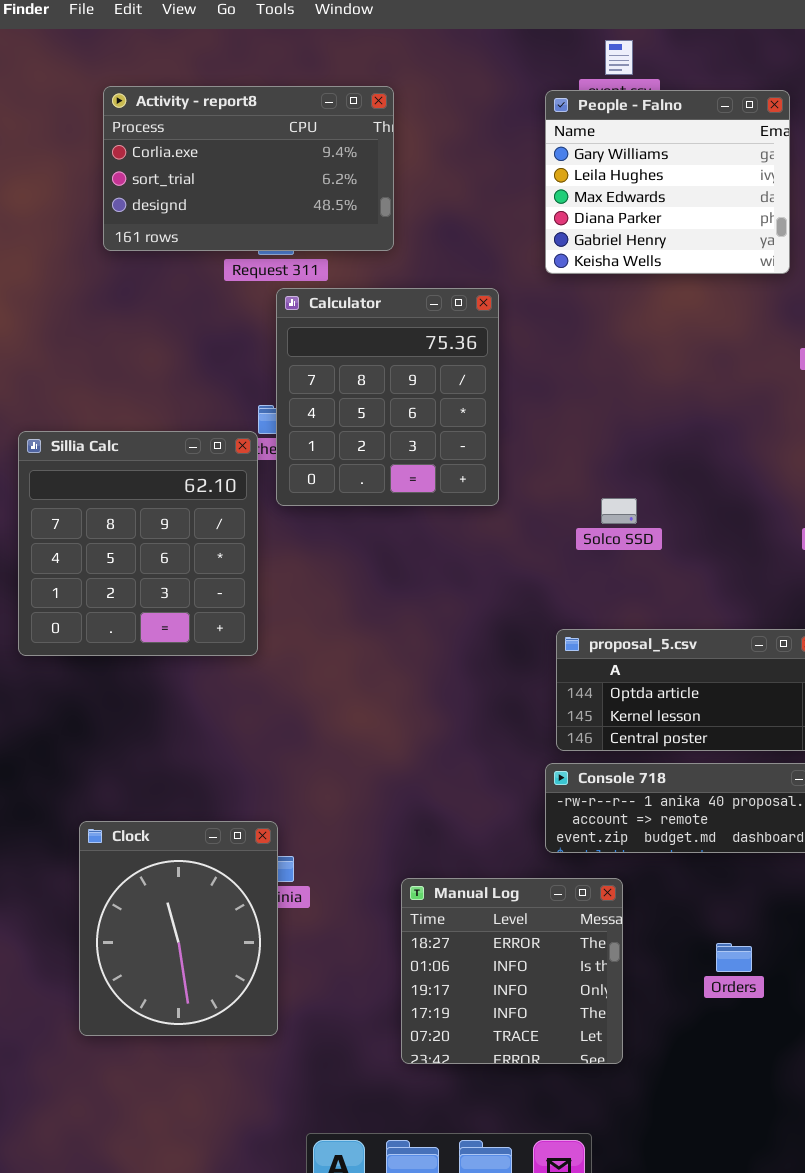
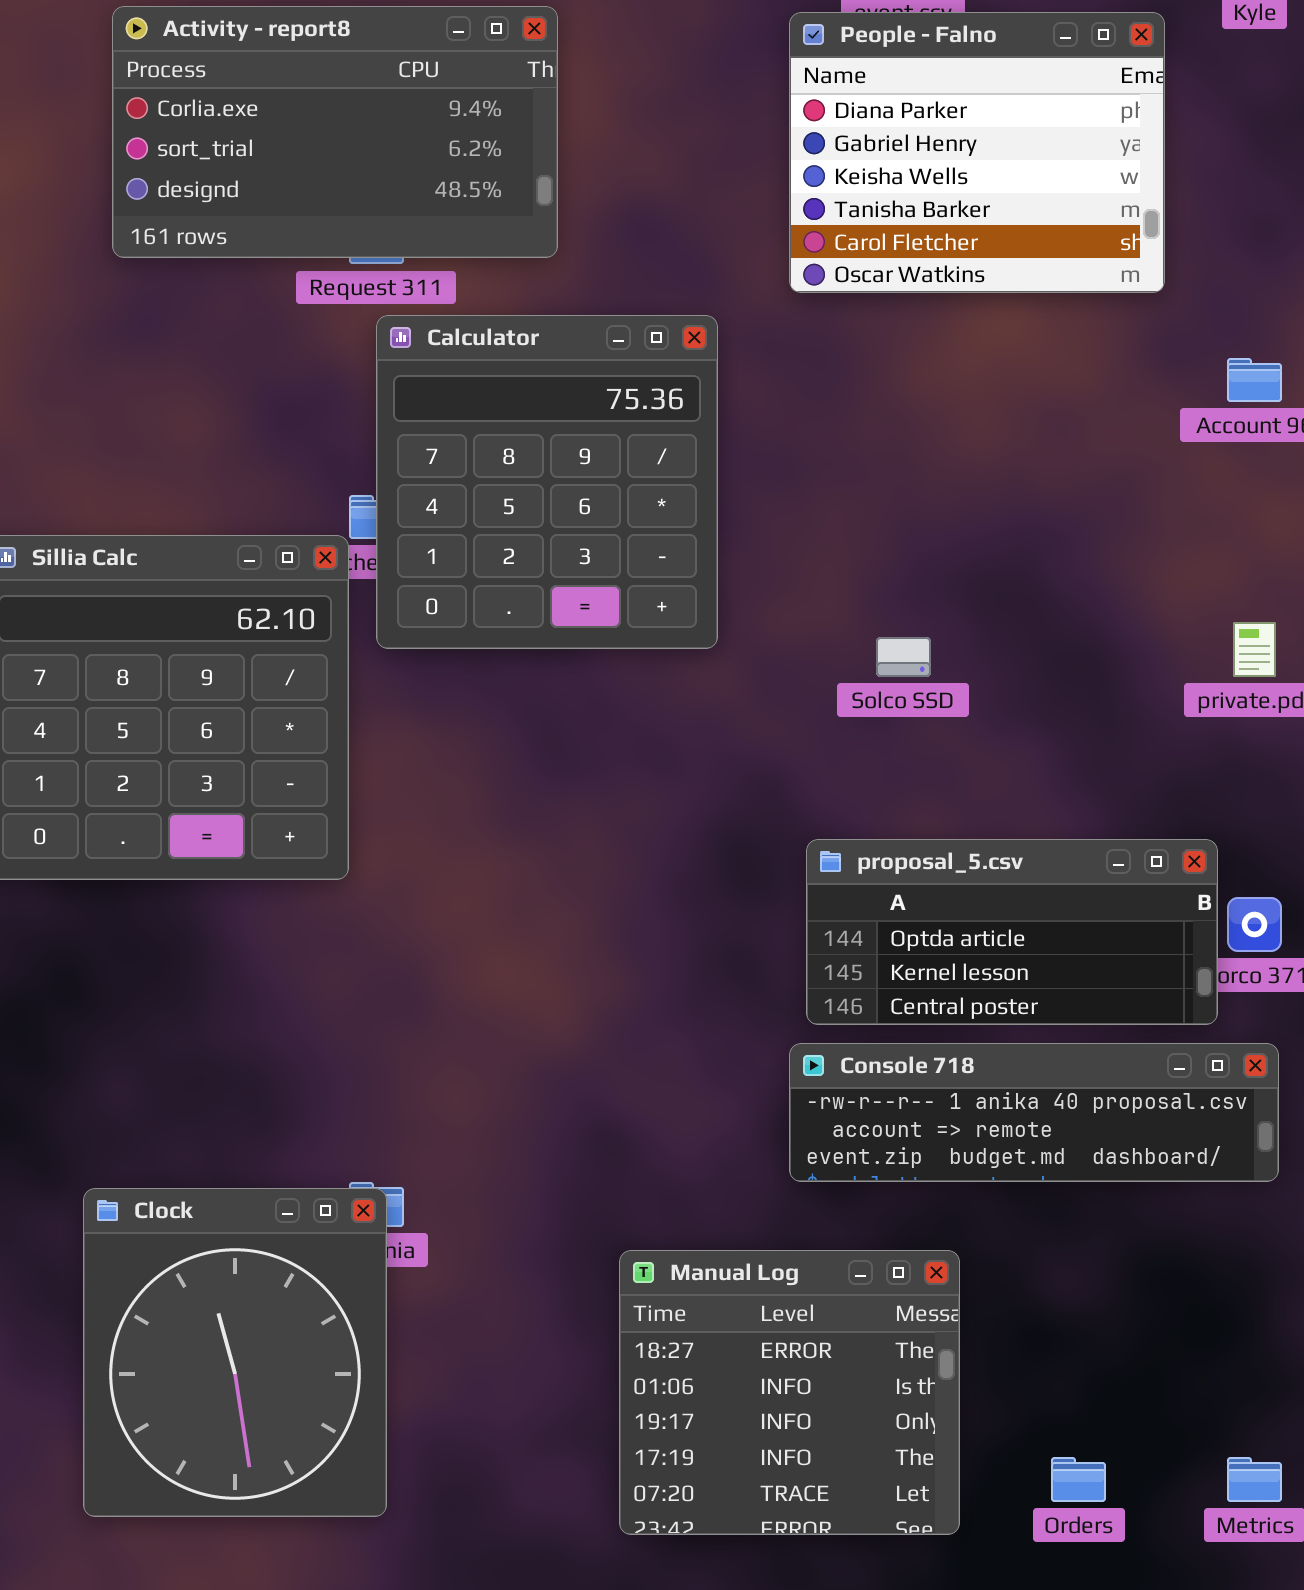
People - Falno: [545,90,790,274] -> [789,12,1165,293], scrolled down 3 rows
Clock: [79,821,278,1036] -> [83,1188,387,1517], moved
Manual Log: [401,878,623,1064] -> [619,1250,960,1535], moved
Orders: [716,943,752,972] -> [1051,1457,1106,1502], moved

